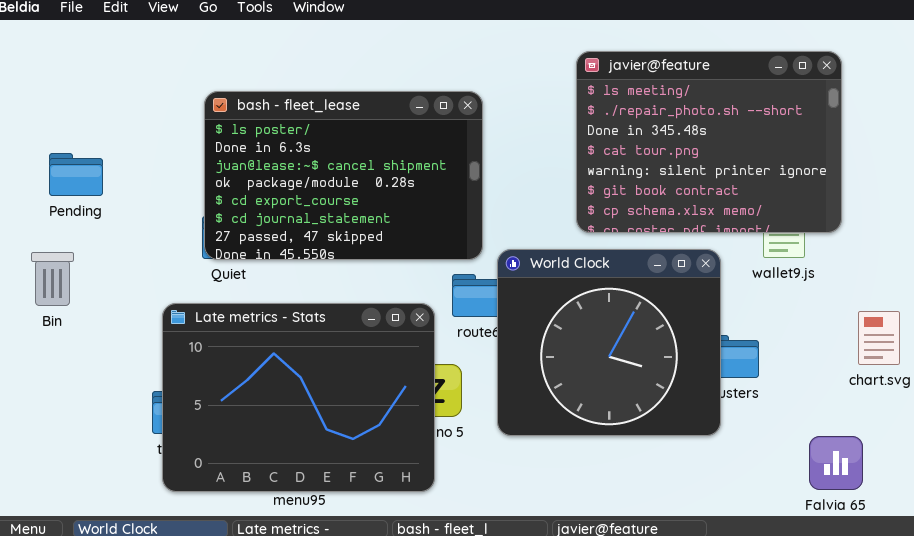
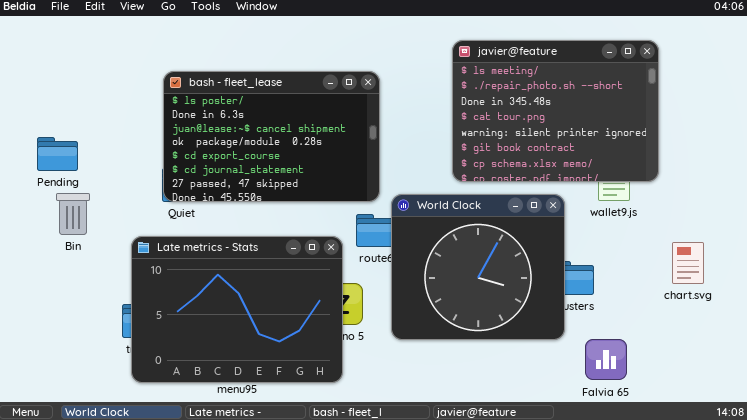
Pending: [49,153,103,196] -> [37,137,78,171], moved
Bin: [31,252,74,306] -> [56,193,90,235], moved
Falvia 65: [809,436,863,490] -> [585,339,627,380], moved

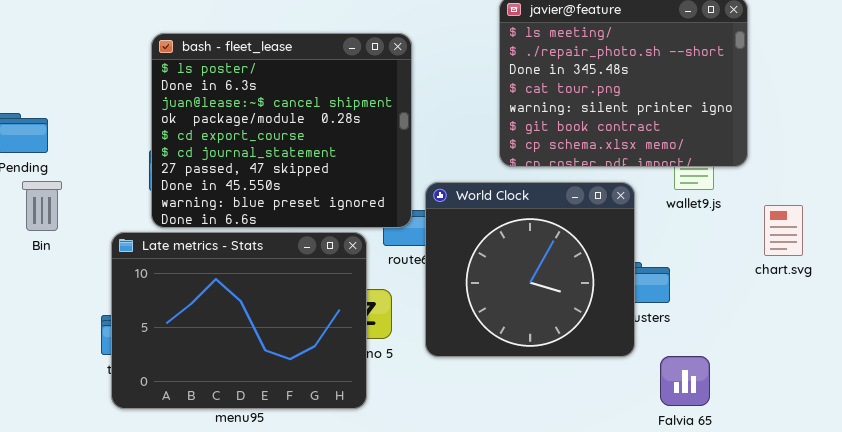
bash - fleet_lease: [163,71,380,202] -> [151,33,412,228], resized
chart.svg: [672,242,704,284] -> [764,205,803,256], moved

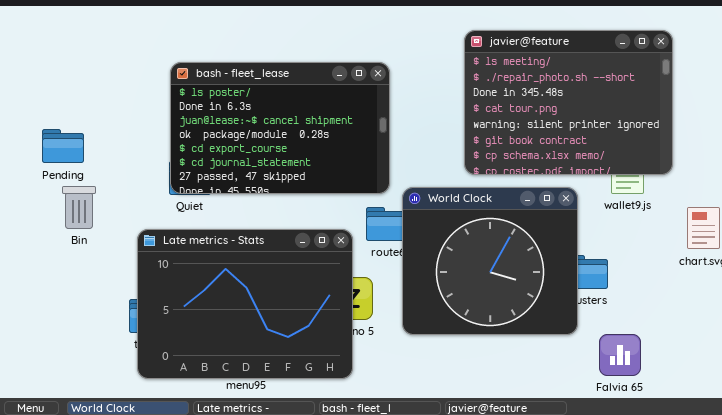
bash - fleet_lease: [151,33,412,228] -> [170,62,390,194], resized

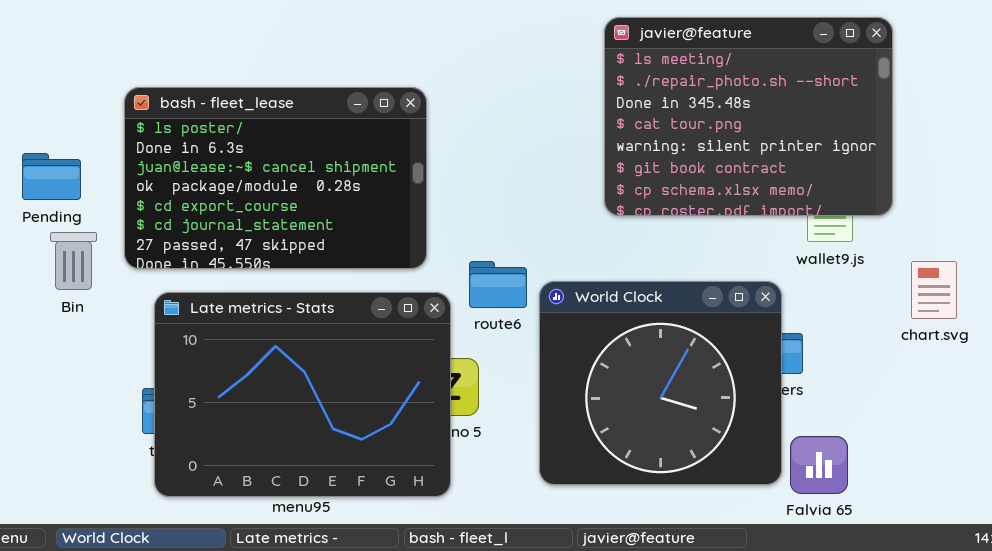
bash - fleet_lease: [170,62,390,194] -> [124,87,427,269], moved
World Clock: [402,187,578,335] -> [539,281,782,485], moved

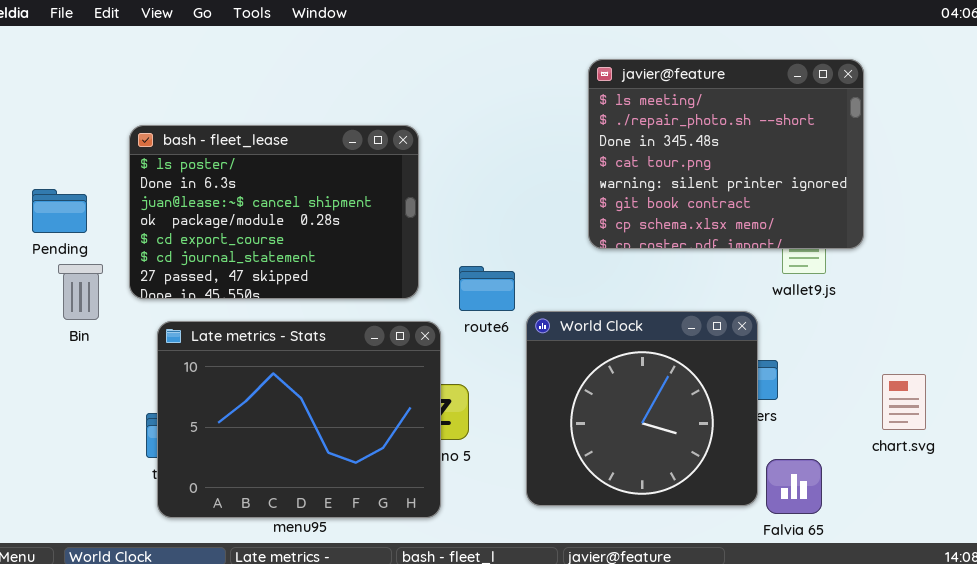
route6: [469,261,527,308] -> [459,266,515,311], moved
chart.svg: [911,261,957,319] -> [882,374,926,430], moved

